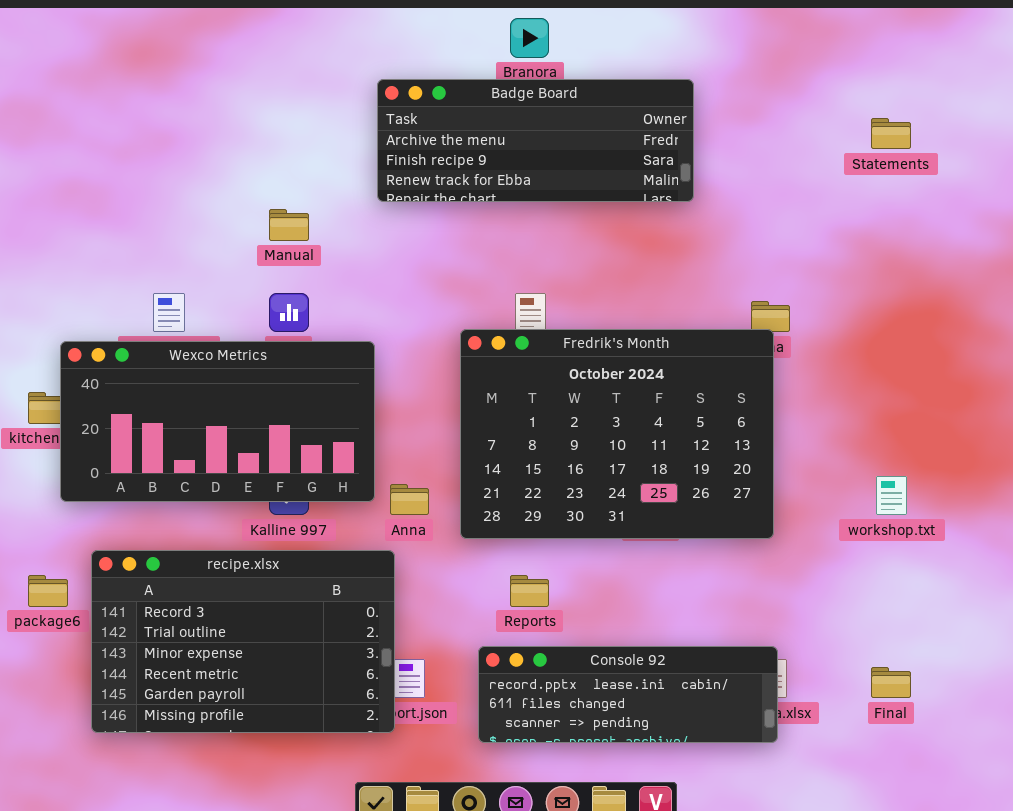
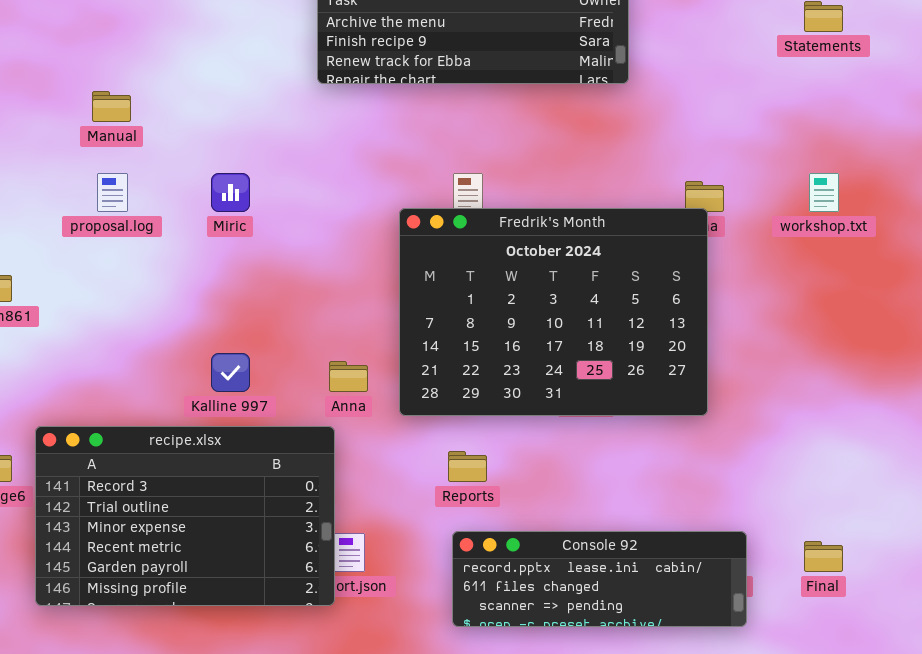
Manual: [269,209,309,241] -> [92,91,131,122], moved
Wexco Metrics: [60,341,375,502] -> none, closed
workshop.txt: [876,476,907,515] -> [809,173,839,212], moved
Console 92: [478,646,778,743] -> [452,531,747,627], moved

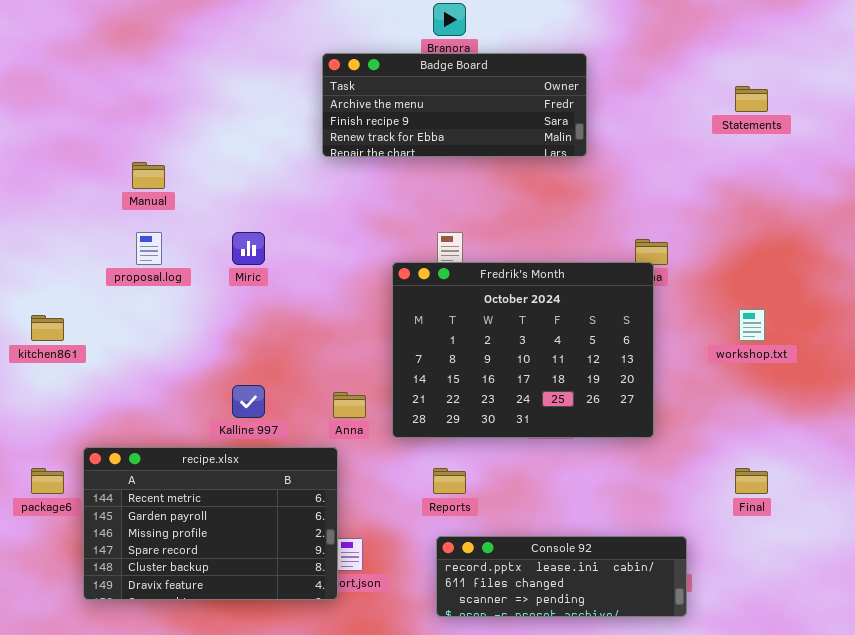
workshop.txt: [809,173,839,212] -> [739,309,765,341], moved
recipe.xlsx: [35,426,335,606] -> [83,447,338,600], scrolled down 3 rows
Final: [804,541,843,572] -> [735,468,768,494], moved

